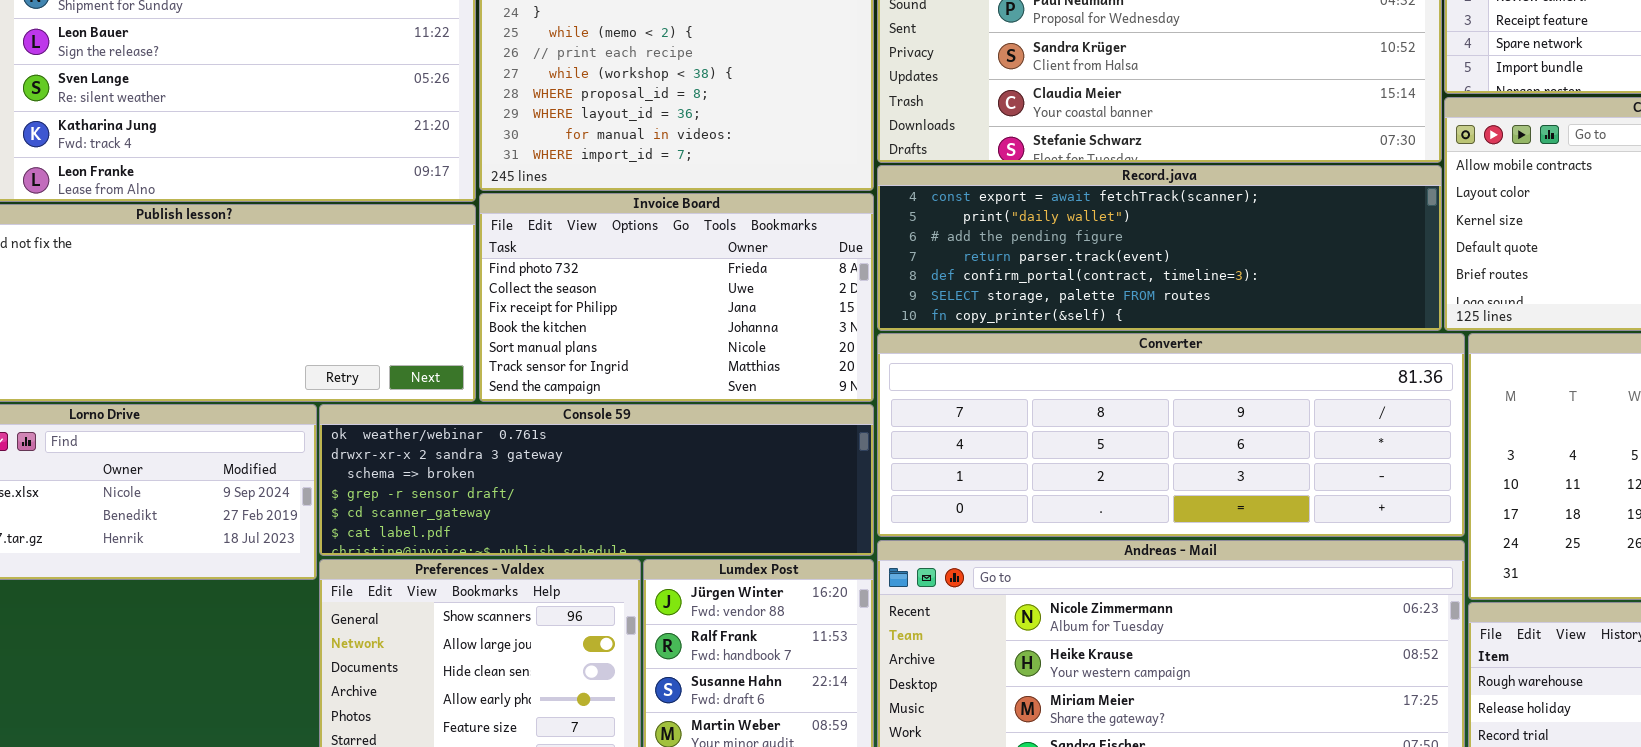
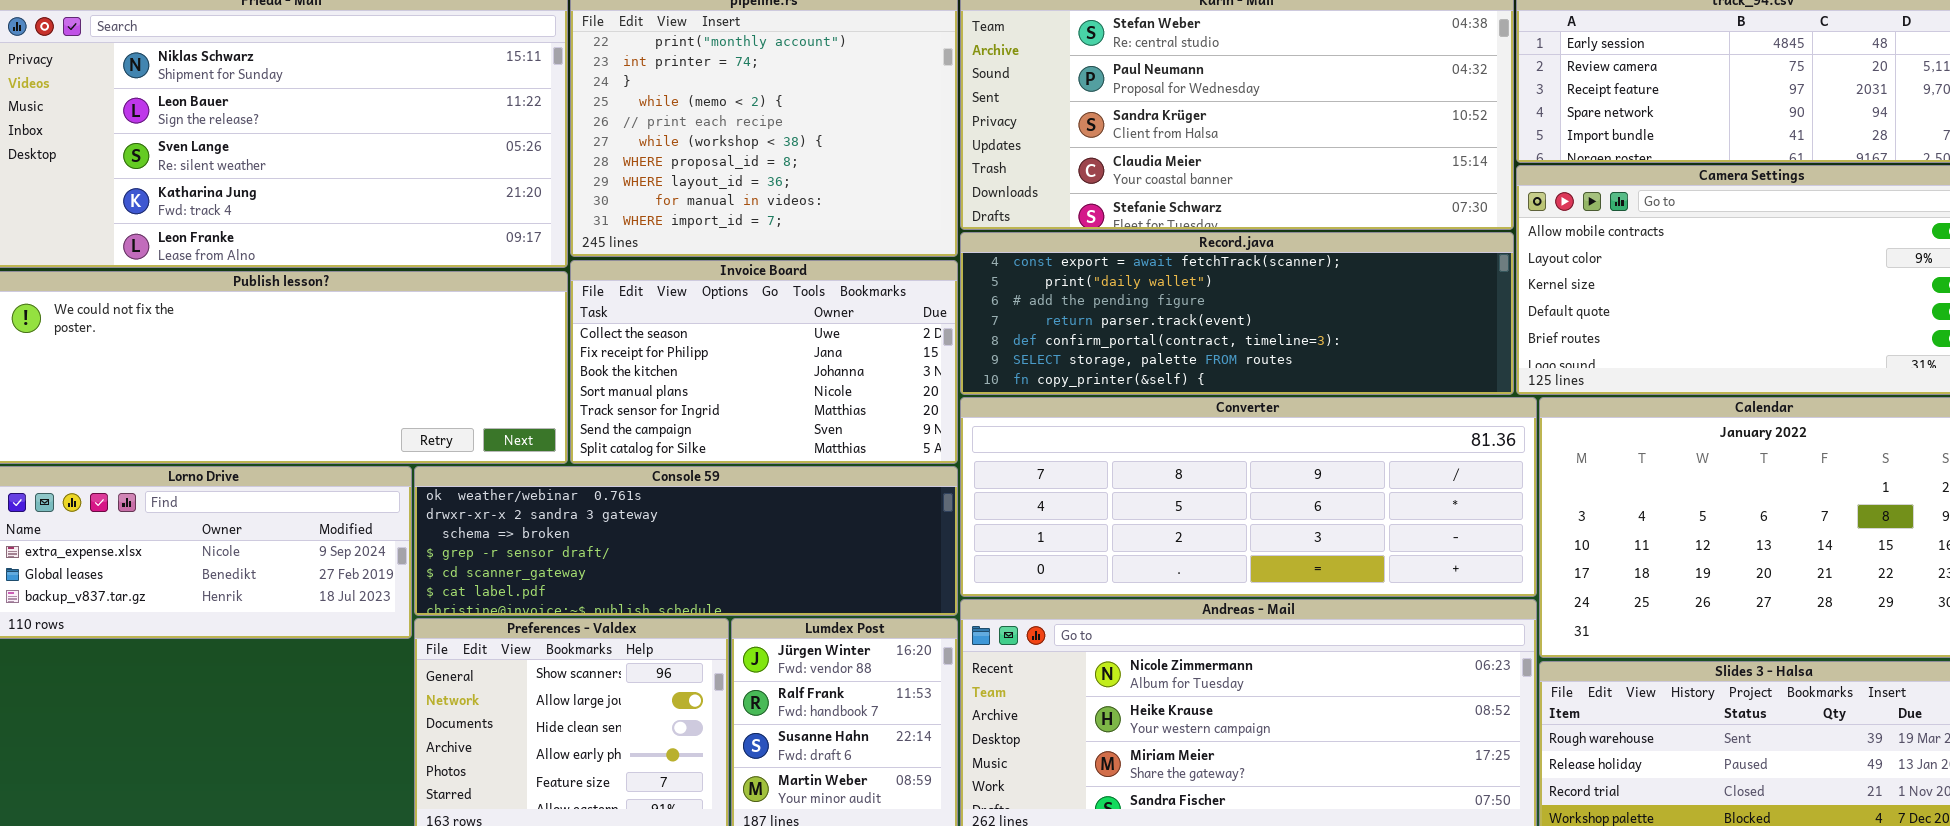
Invoice Board: [479,193,874,402] -> [570,260,958,464], scrolled down 1 row

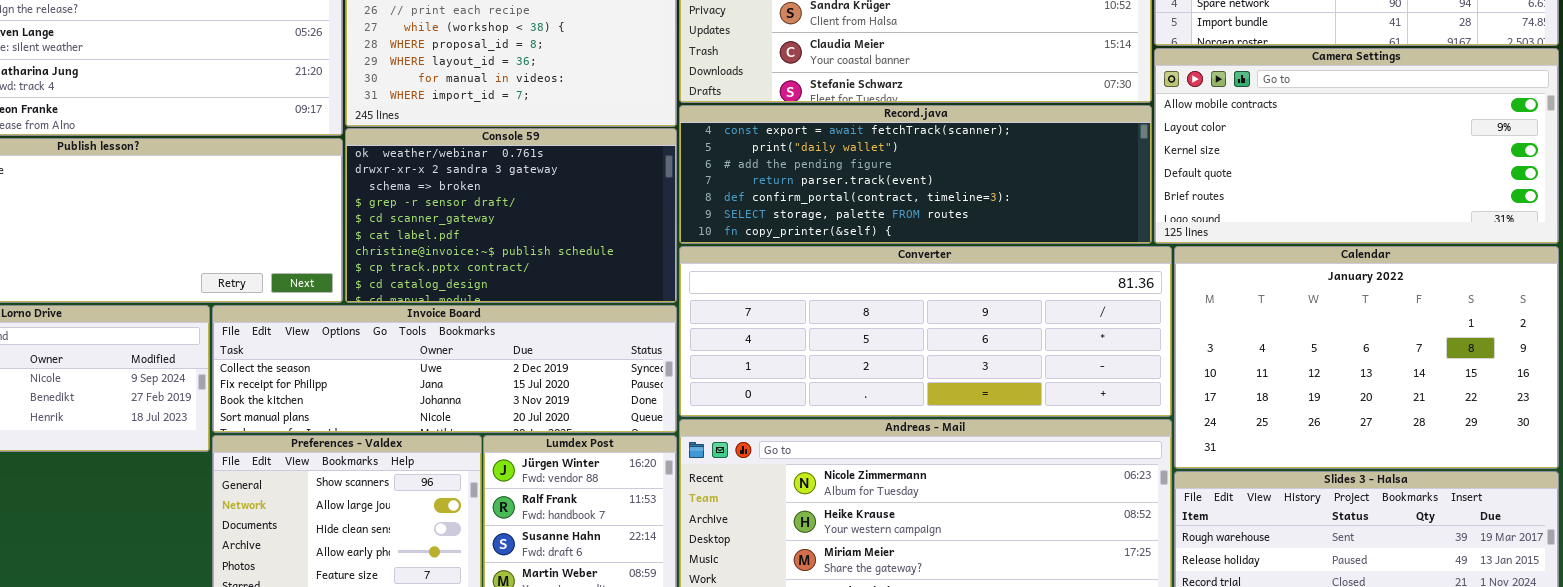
Invoice Board: [570,260,958,464] -> [212,305,677,433], moved, resized
Console 59: [414,466,958,616] -> [345,128,677,303], moved, resized

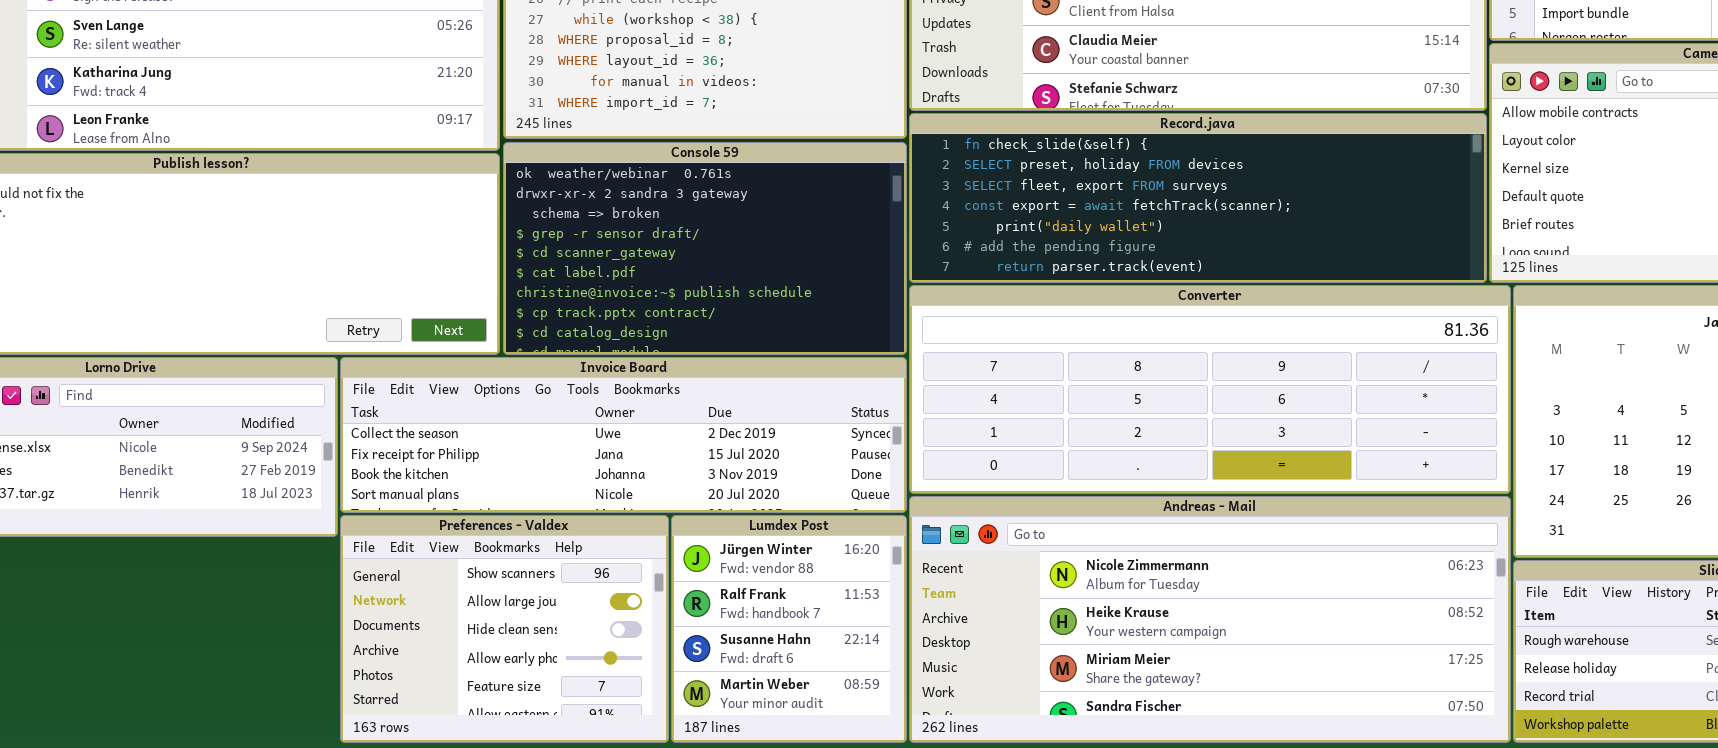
Record.java: [679,105,1152,244] -> [909,113,1487,283], scrolled up 3 rows

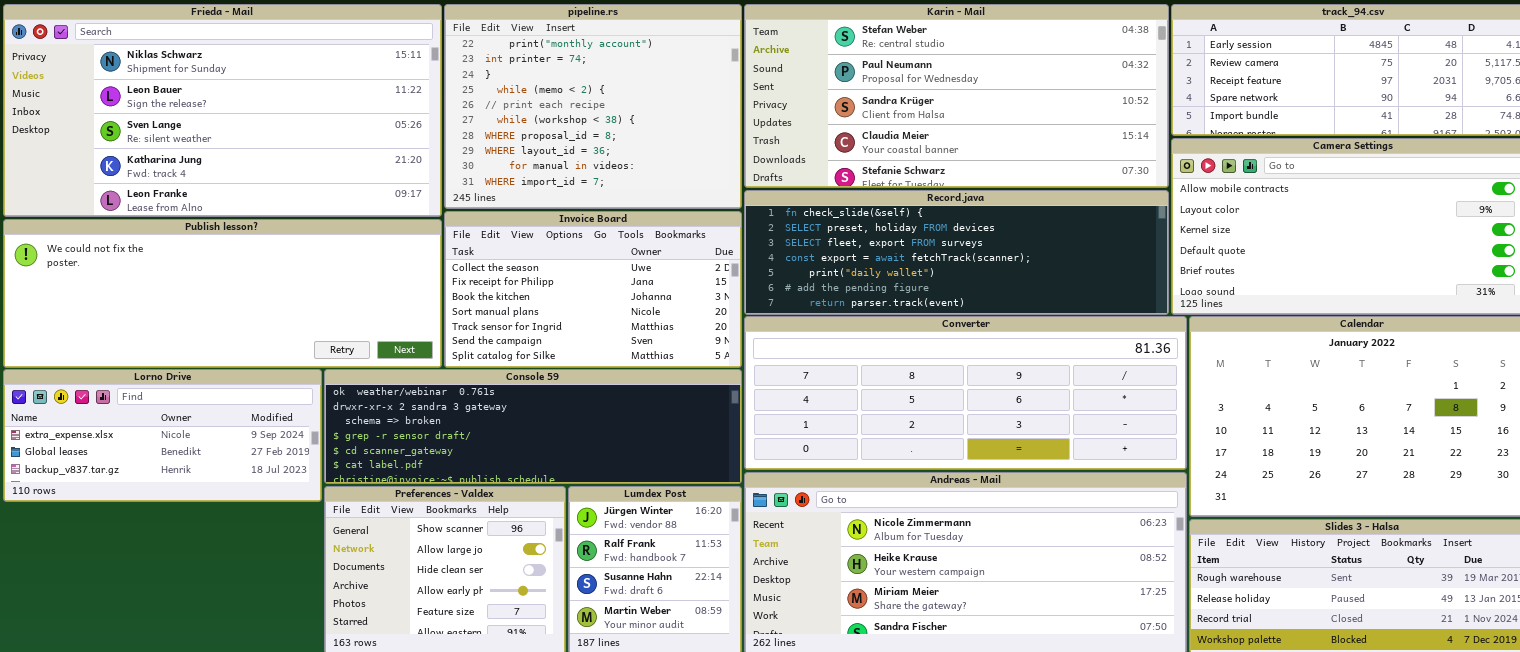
Console 59: [503,142,907,355] -> [324,369,742,484], moved, resized
Invoice Board: [340,357,907,513] -> [444,211,742,368], moved, resized

